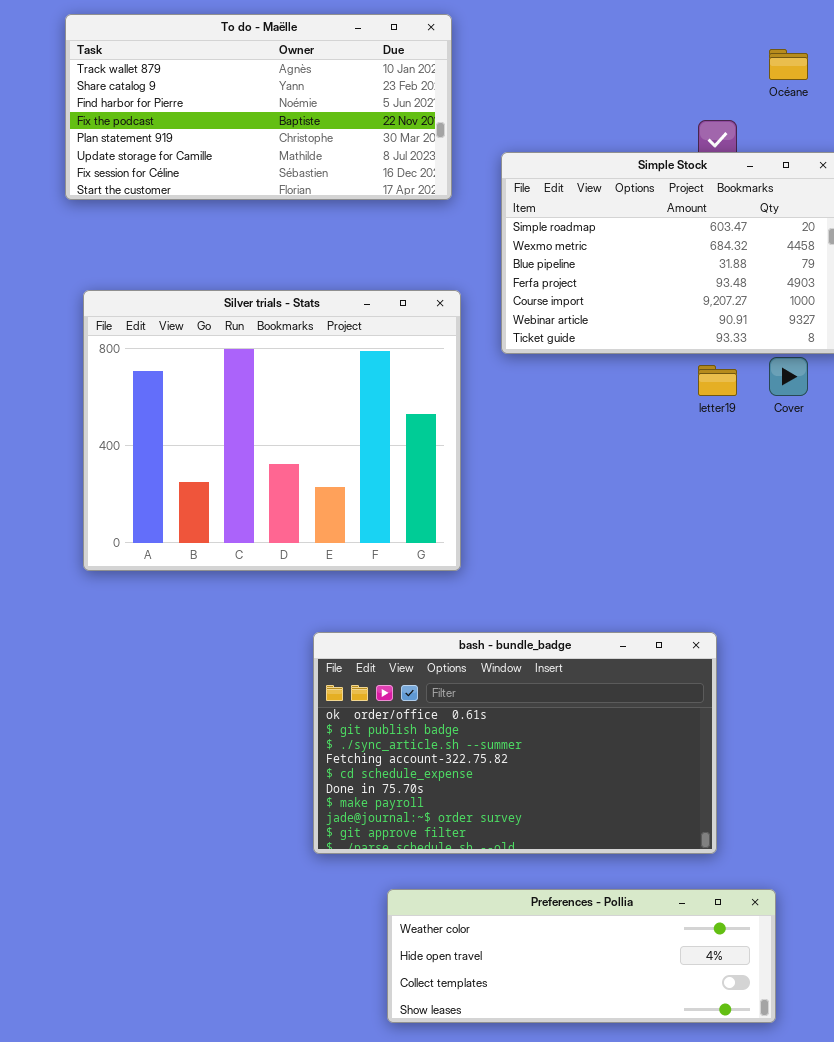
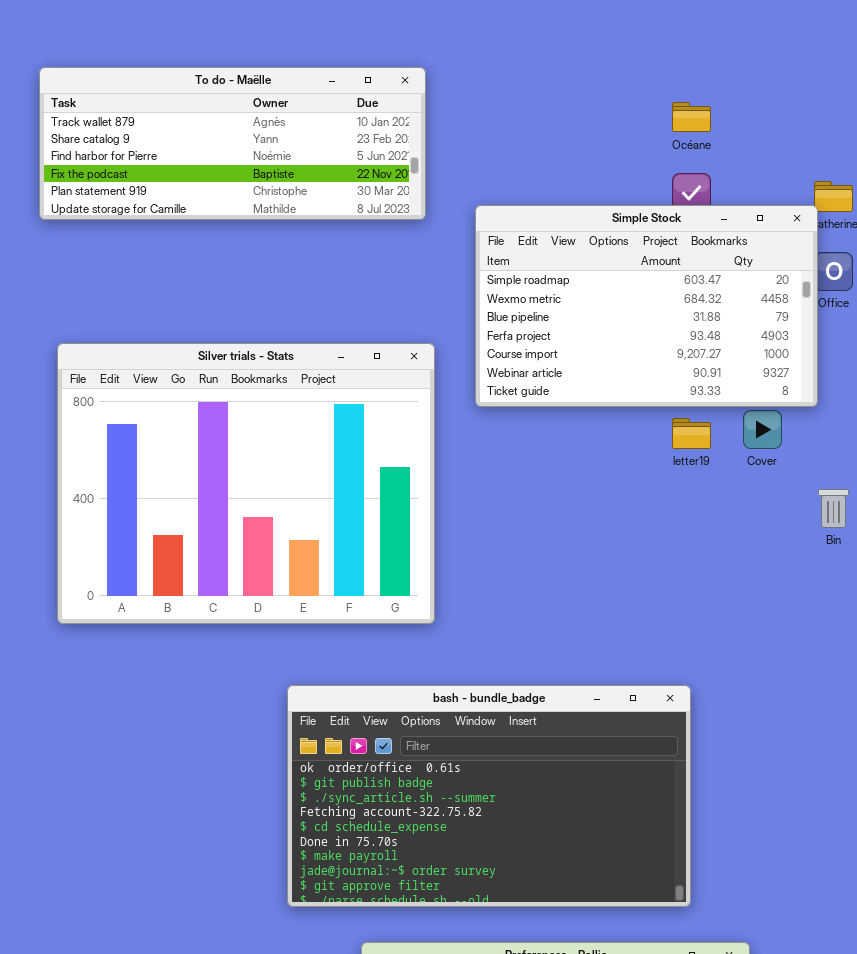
To do - Maëlle: [65,14,452,200] -> [39,67,426,220], resized
Océane: [769,49,808,80] -> [672,102,711,132], moved

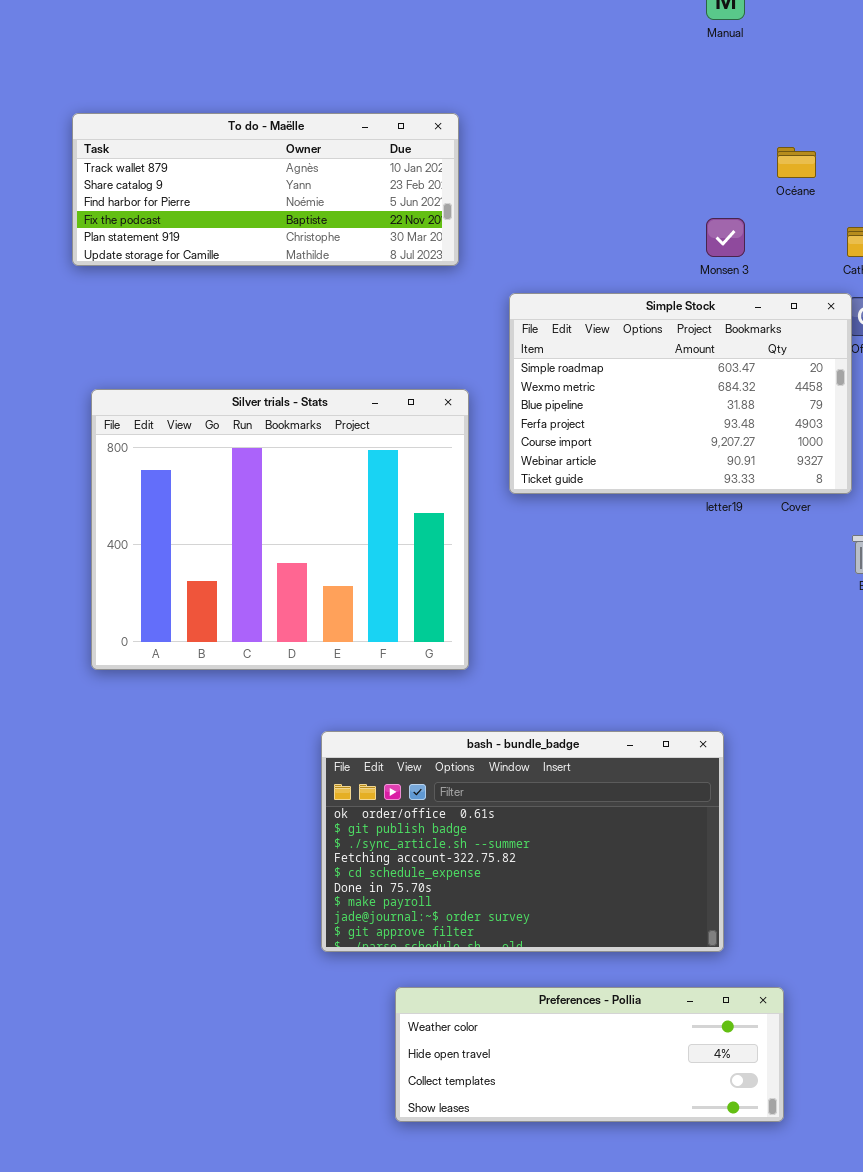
Océane: [672,102,711,132] -> [777,147,816,178], moved
Simple Stock: [475,205,818,407] -> [509,293,852,494], moved

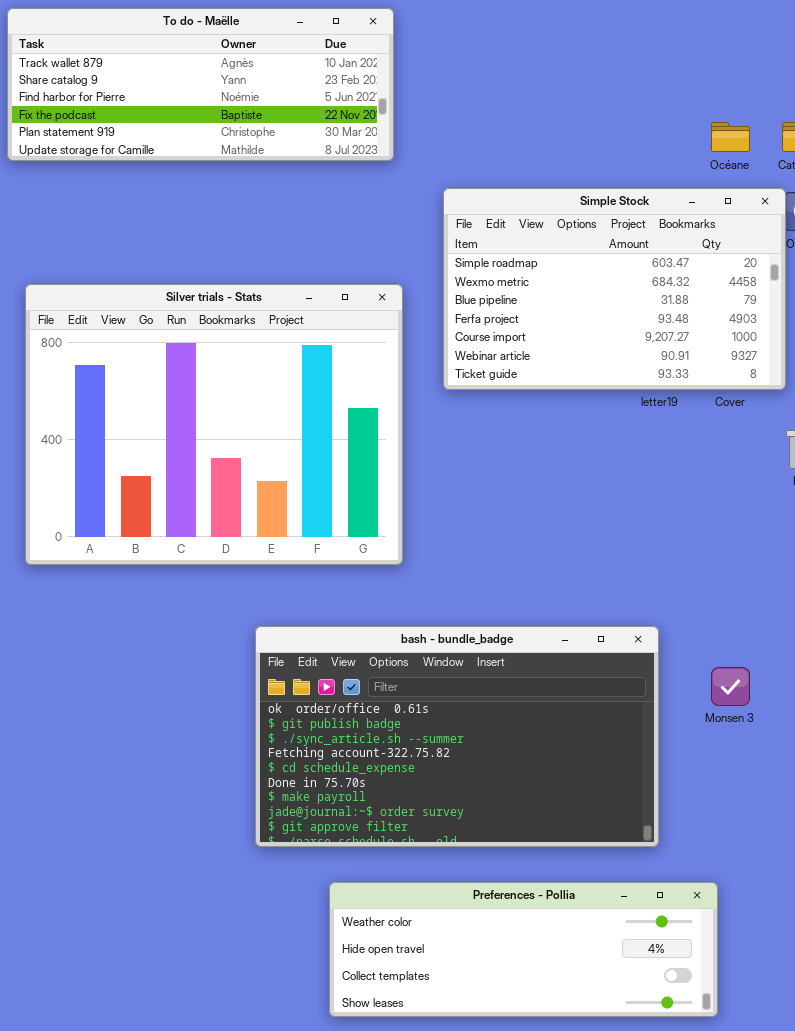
Océane: [777,147,816,178] -> [711,122,750,152], moved
Monsen 3: [706,218,745,257] -> [711,667,750,706], moved

